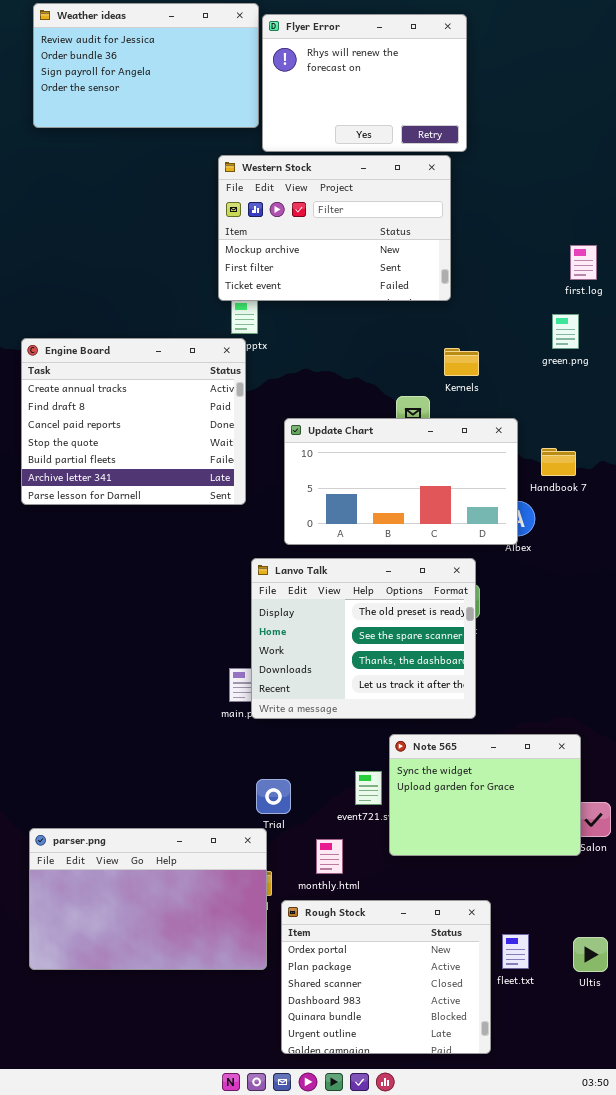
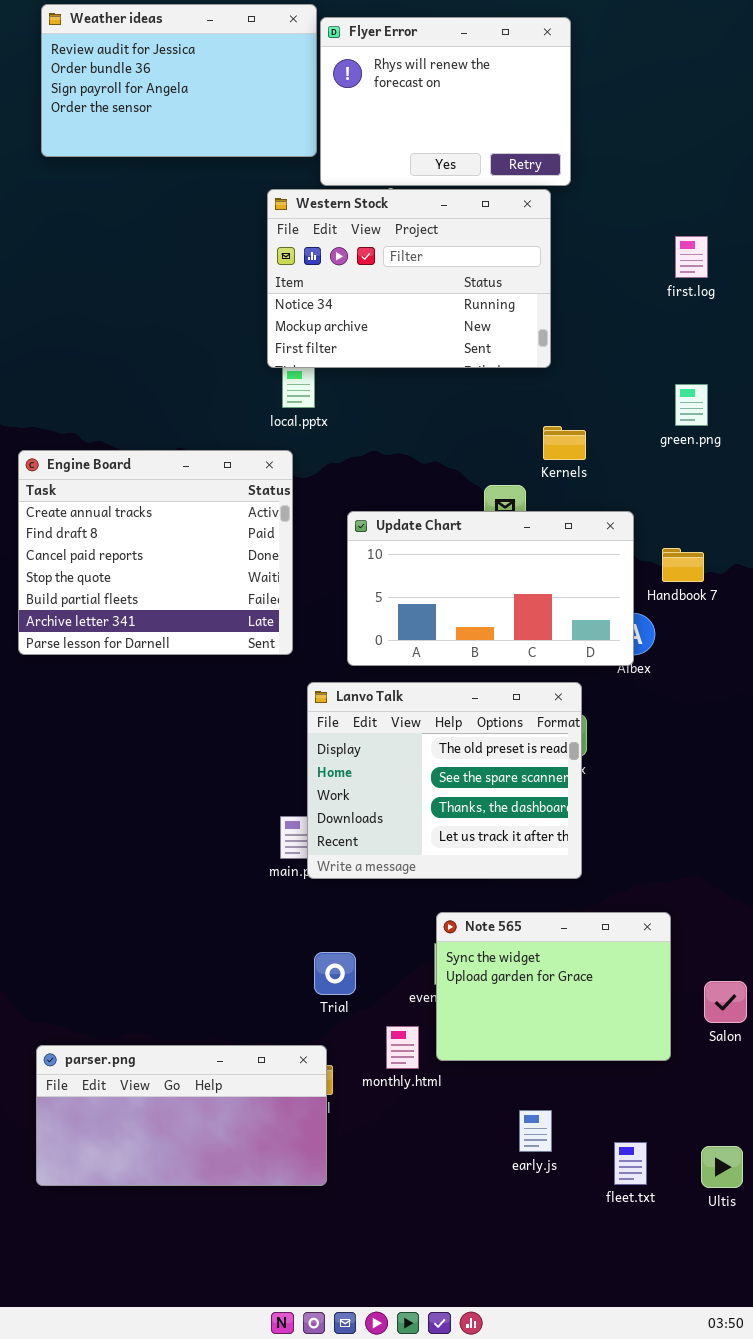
Western Stock: [218,155,451,301] -> [267,189,551,368], scrolled up 1 row
first.log: [570,245,597,280] -> [675,236,708,278], moved
Engine Board: [21,338,246,505] -> [18,450,293,655], moved
Note 565: [389,734,581,856] -> [436,912,671,1061], moved
parser.png: [29,828,267,970] -> [36,1045,327,1186], resized
Rough Stock: [281,900,491,1054] -> none, closed

